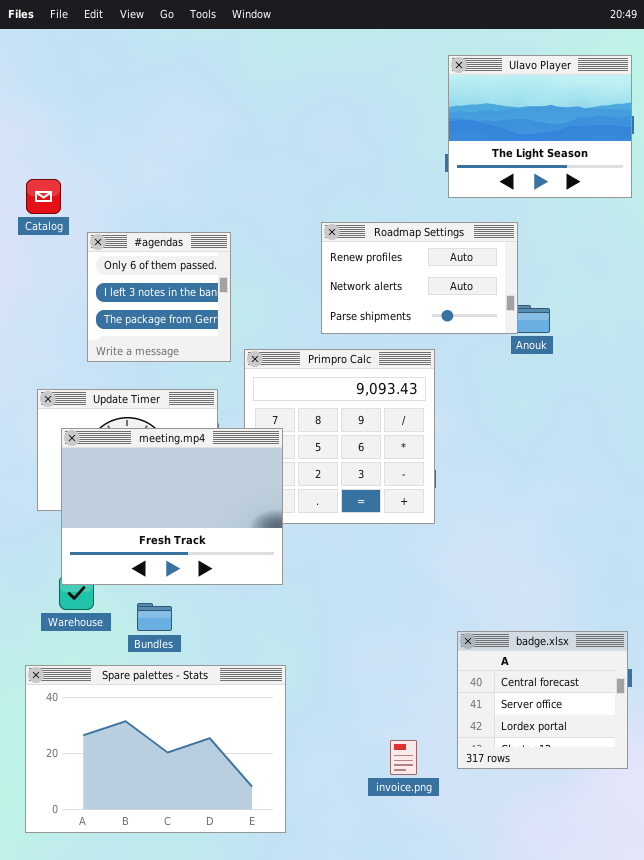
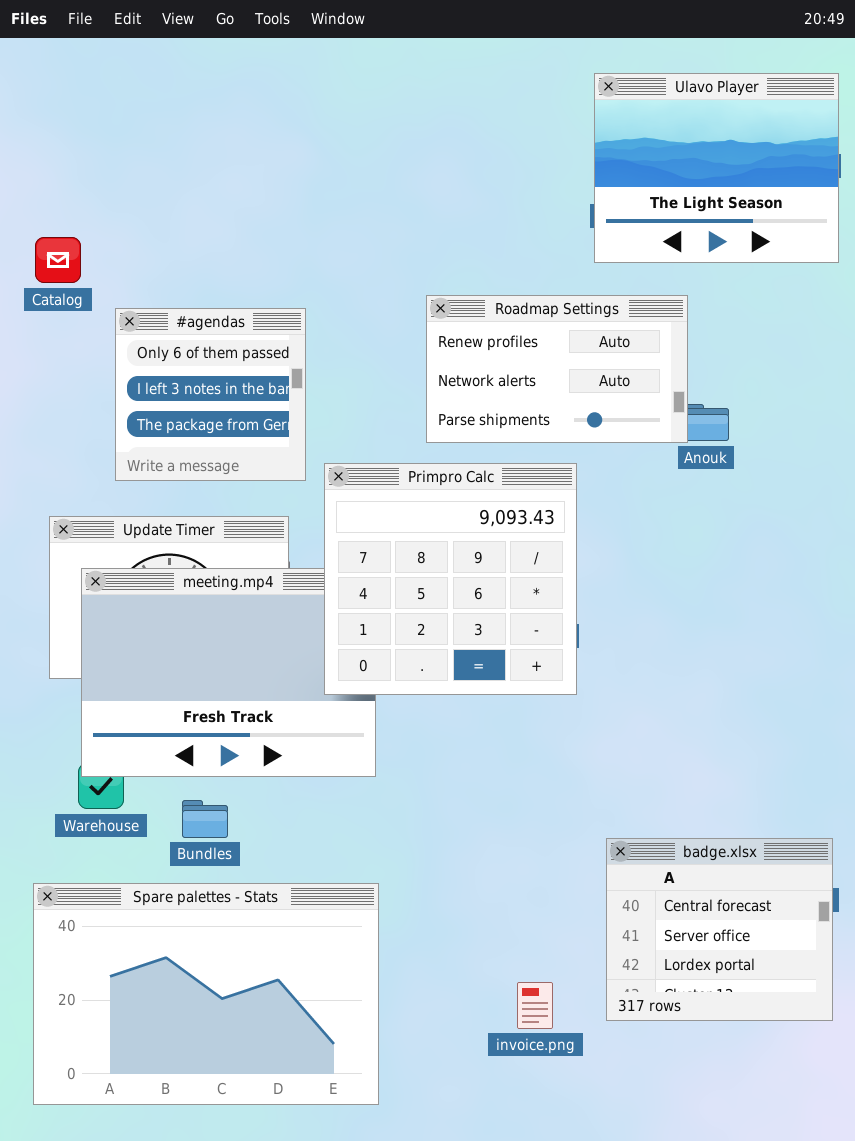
Primpro Calc: [244,349,435,524] -> [324,463,577,695], raised

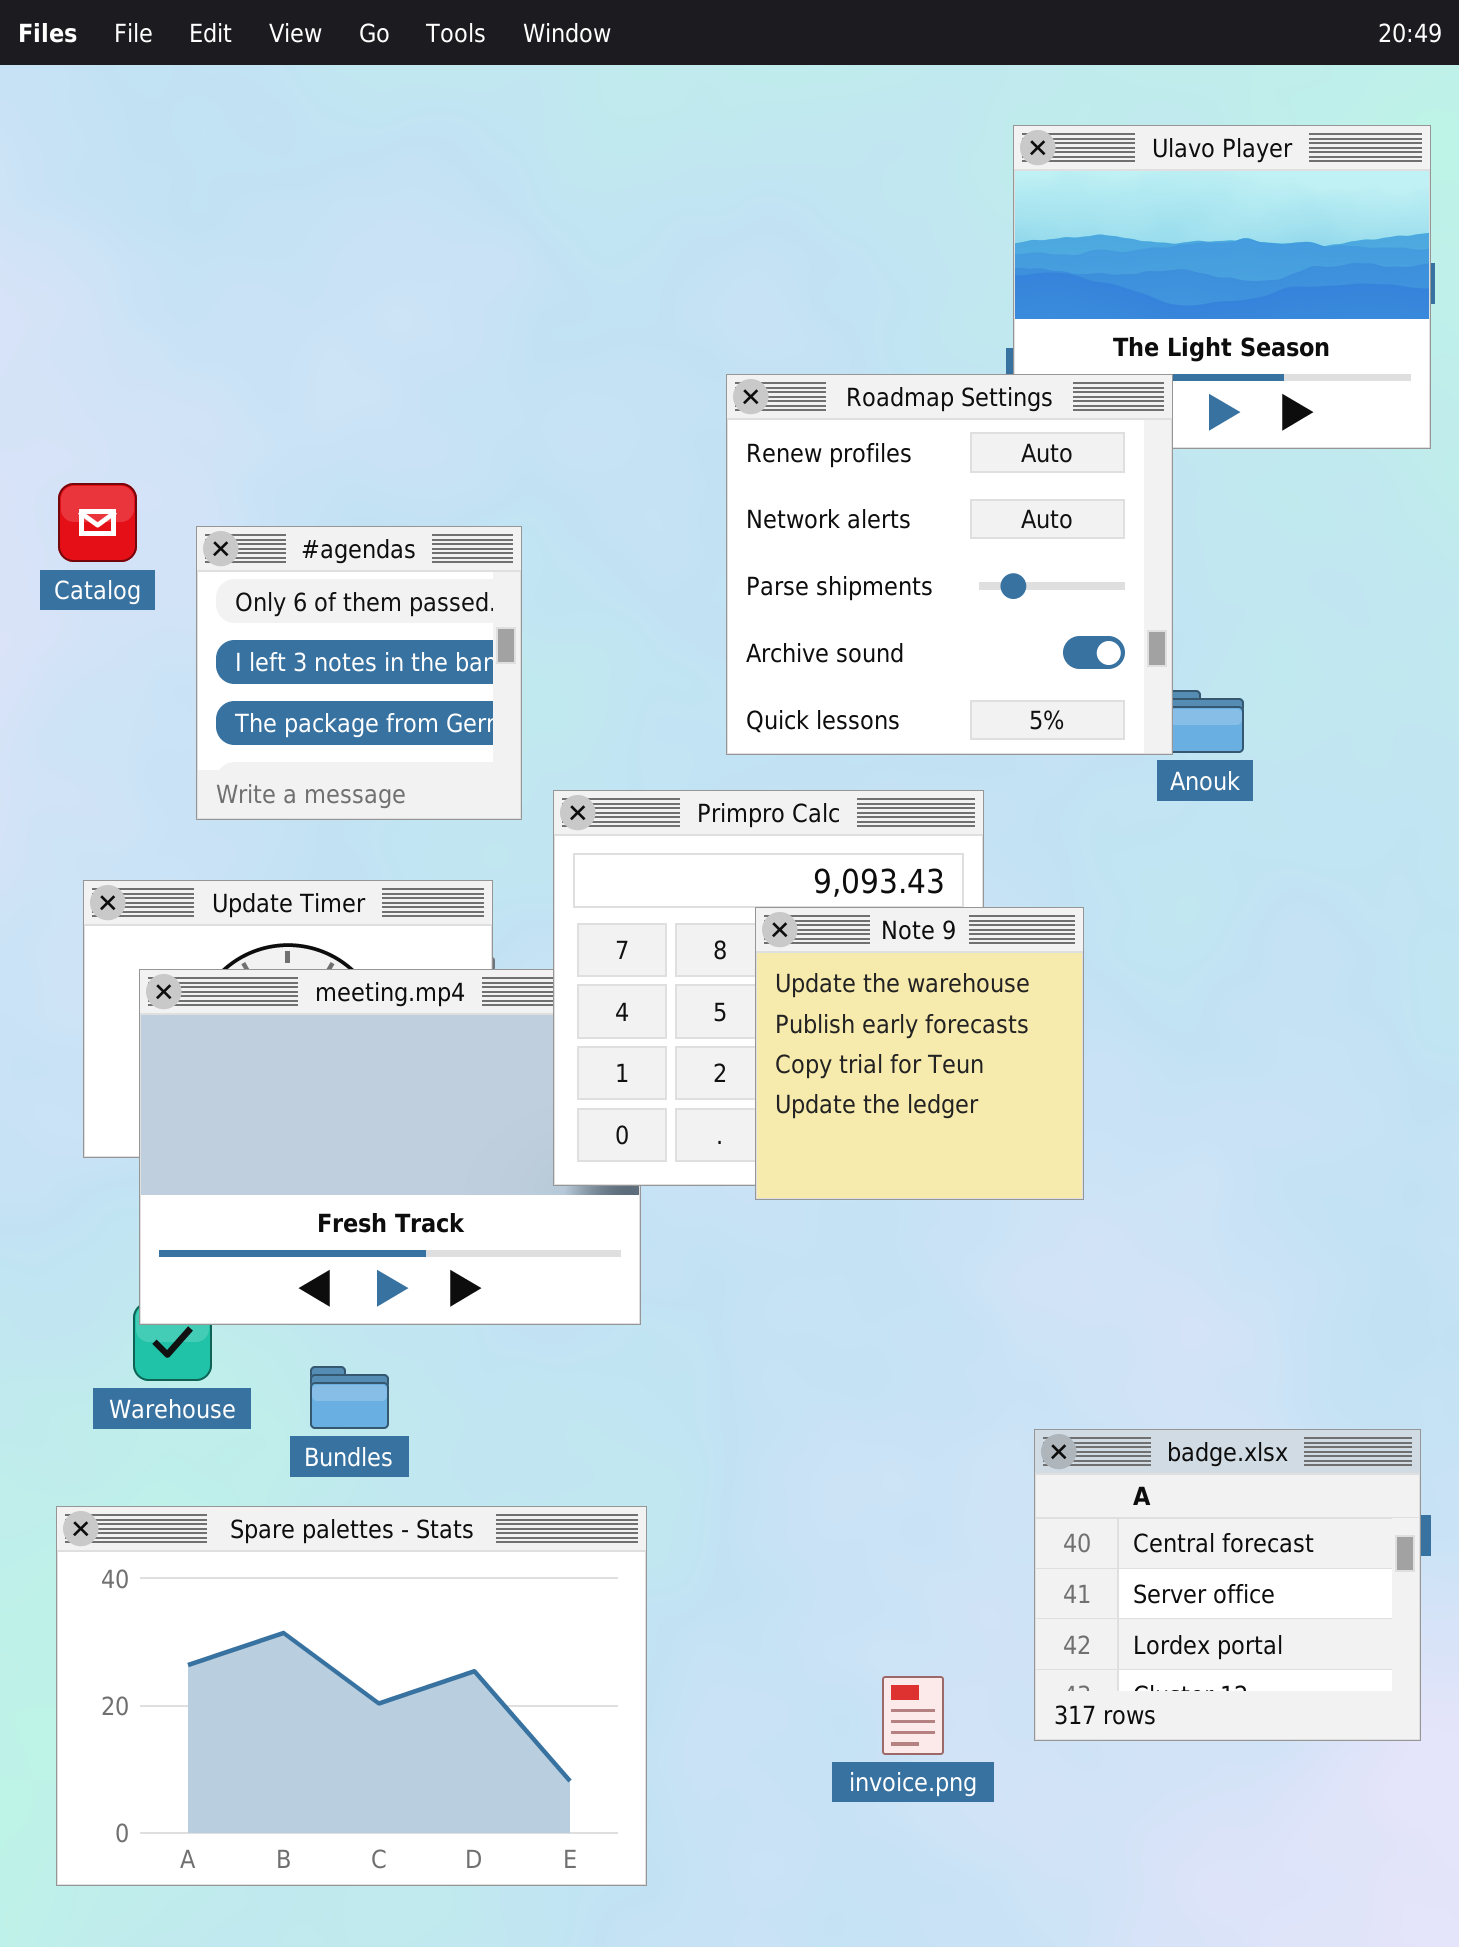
Catalog: [35,237,81,283] -> [58,483,137,562], moved
Roadmap Settings: [426,295,688,443] -> [726,374,1173,755], resized
Note 9: none -> [755,907,1084,1200], opened

